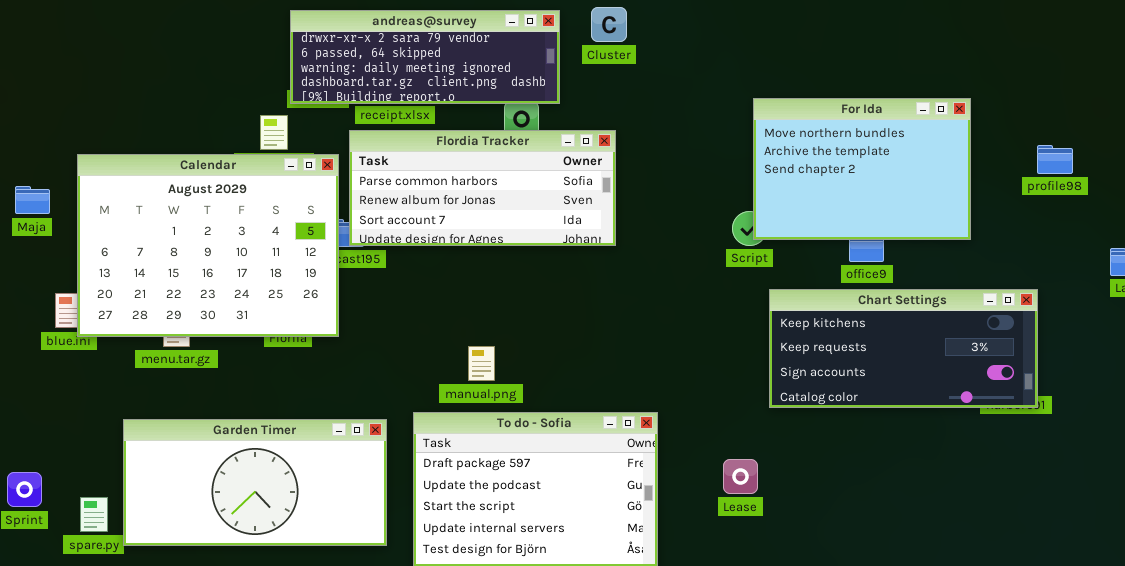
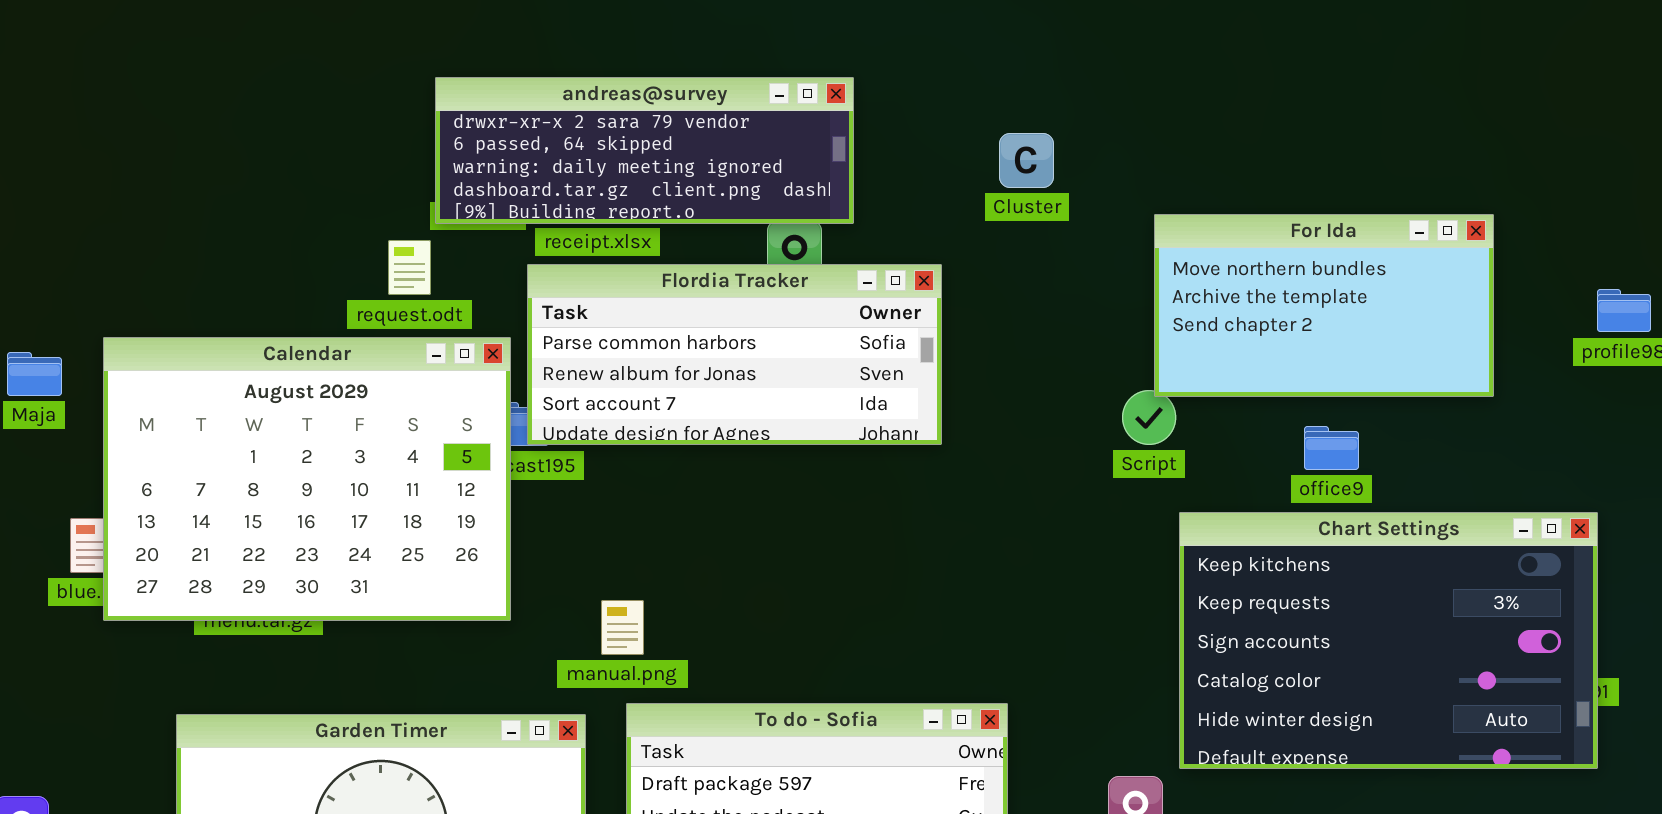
Cluster: [591,7,627,42] -> [999,133,1054,188], moved
For Ida: [753,98,971,240] -> [1154,214,1494,397], resized
Calendar: [77,154,339,337] -> [103,337,511,621], moved
Chart Settings: [769,289,1038,408] -> [1179,512,1598,769], resized
manual.png: [468,346,495,381] -> [601,600,644,655], moved

